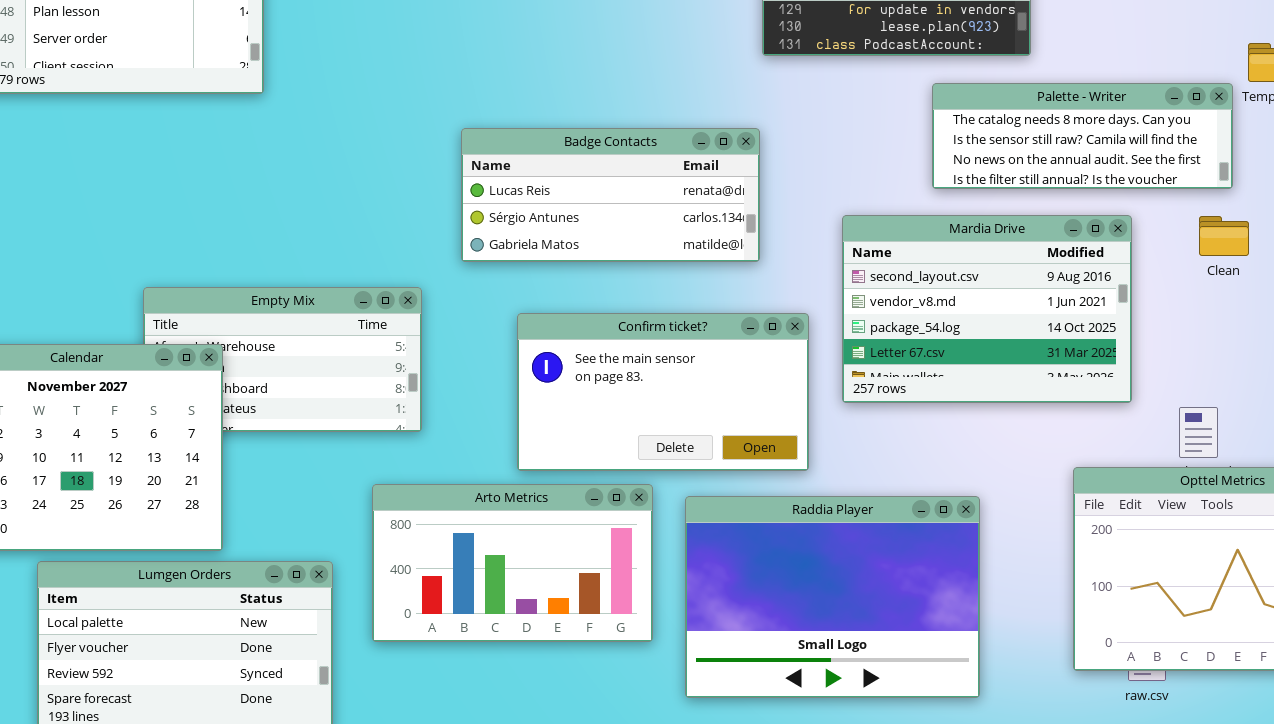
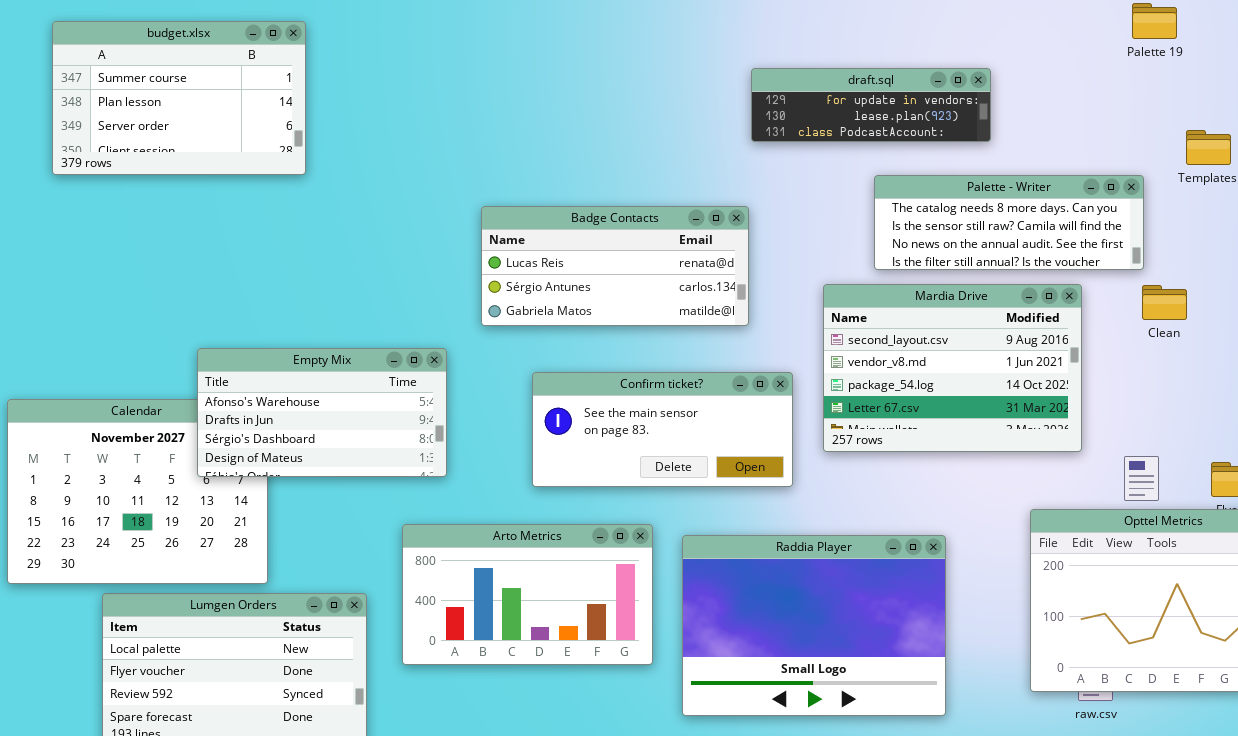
Palette - Writer: [932,83,1233,189] -> [874,175,1144,270], moved
Empty Mix: [143,287,422,432] -> [197,348,447,477], raised
Confirm ticket?: [517,313,809,471] -> [532,372,793,487], resized

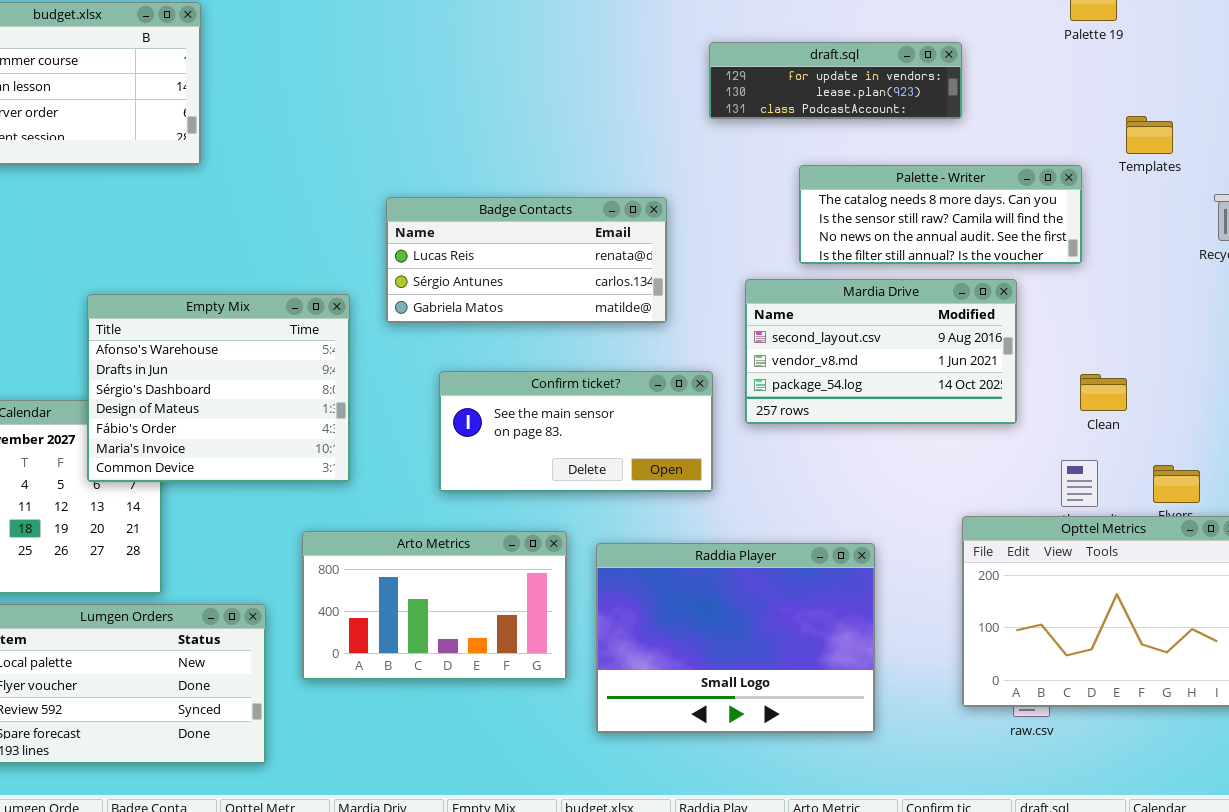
draft.sql: [751,68,991,142] -> [709,42,962,119], moved
Mardia Drive: [823,284,1082,452] -> [745,279,1017,424], resized
Clean: [1142,285,1187,320] -> [1080,374,1127,411], moved
Empty Mix: [197,348,447,477] -> [87,294,350,482], resized

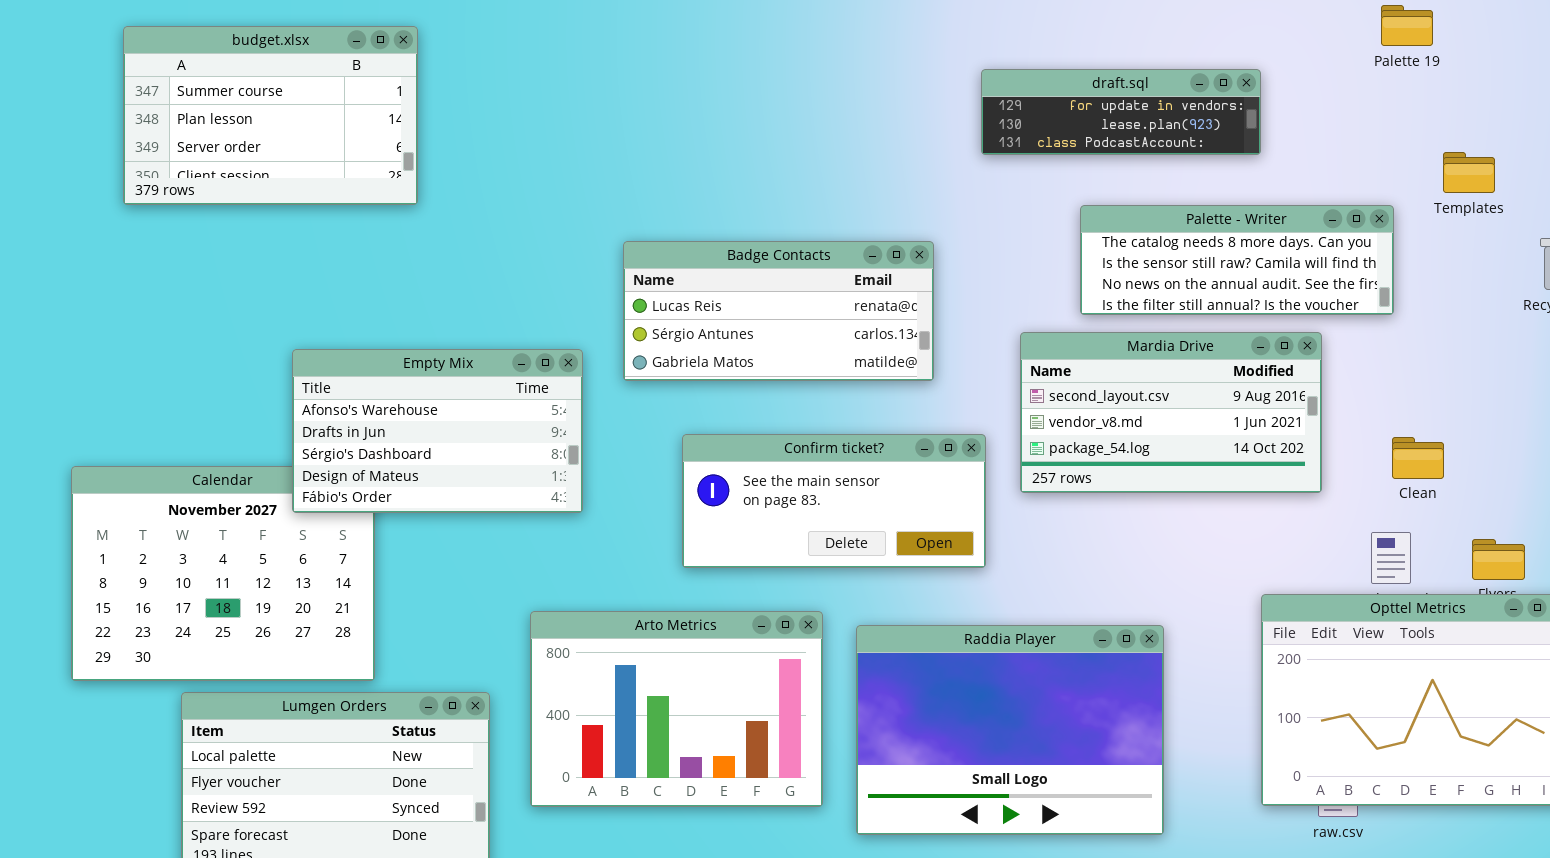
Empty Mix: [87,294,350,482] -> [292,349,583,513], resized
Arto Metrics: [302,531,567,680] -> [530,611,823,807], resized

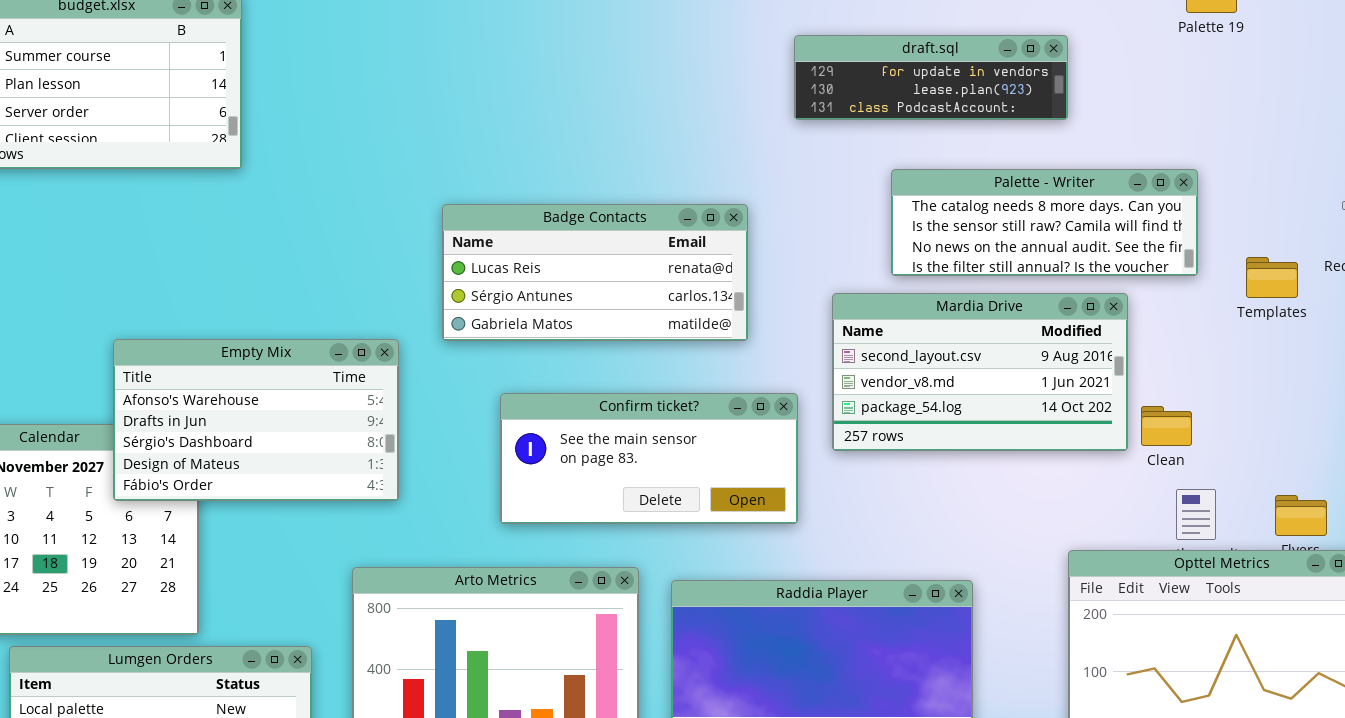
Templates: [1443,152,1495,193] -> [1246,257,1298,298], moved
Empty Mix: [292,349,583,513] -> [113,339,399,501], moved
Clean: [1392,437,1444,479] -> [1141,406,1192,446], moved

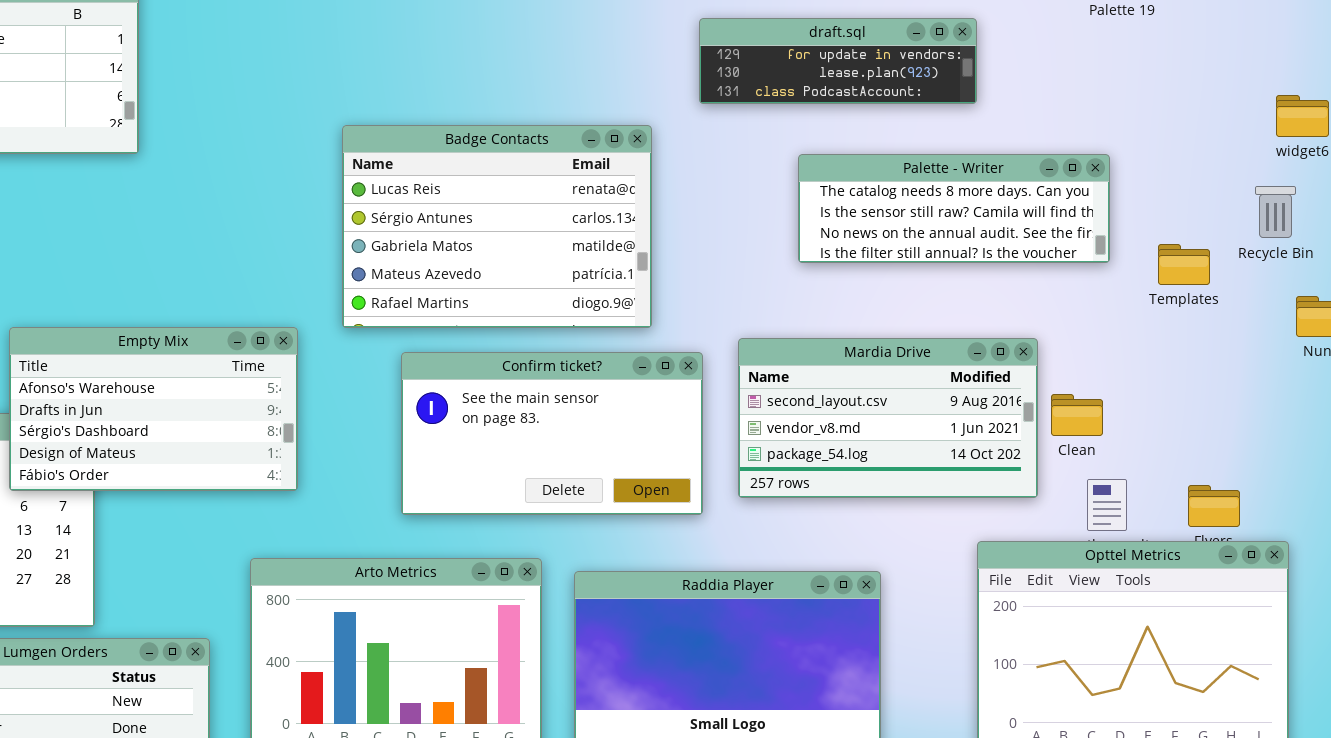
Badge Contacts: [442,204,748,341] -> [342,125,652,328], resized
Mardia Drive: [832,293,1128,451] -> [738,338,1038,498], moved
Confirm ticket?: [500,393,798,524] -> [401,352,703,515], resized

